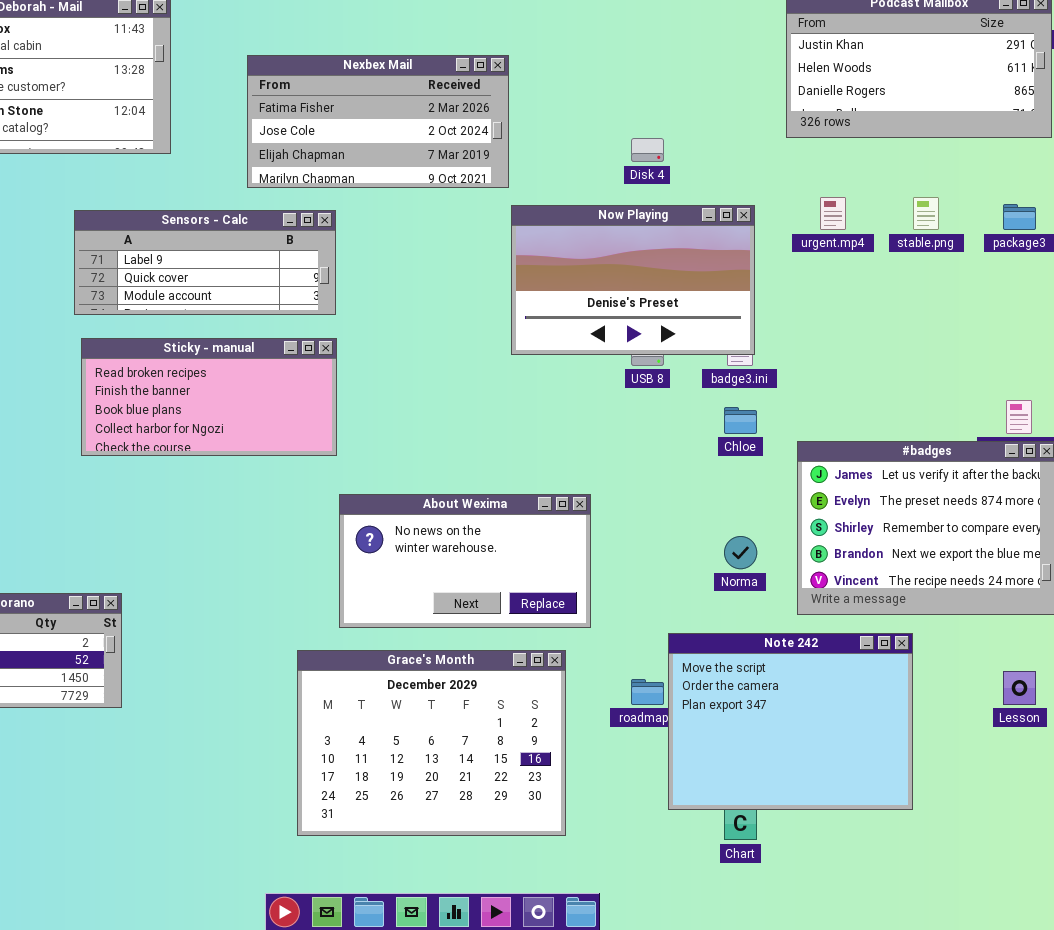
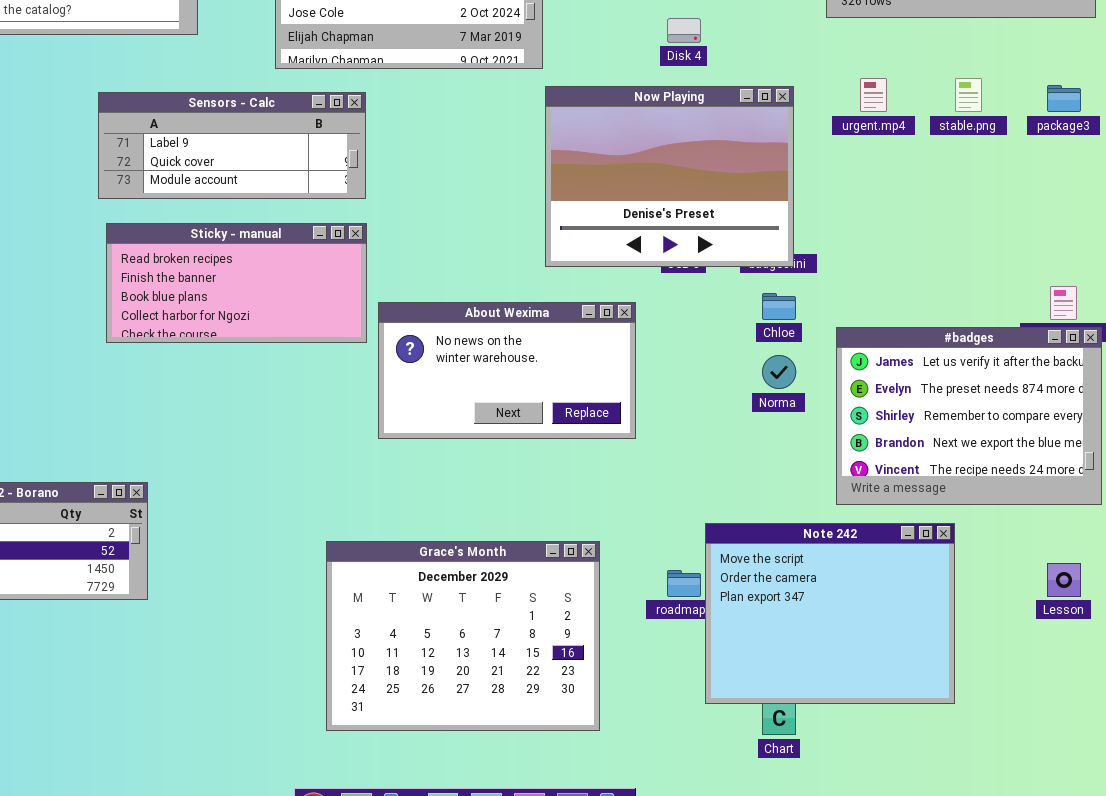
Now Playing: [511,205,755,355] -> [545,86,794,267], resized
About Wexima: [339,494,591,628] -> [378,302,636,439], moved
Norma: [724,536,757,569] -> [762,355,796,389], moved

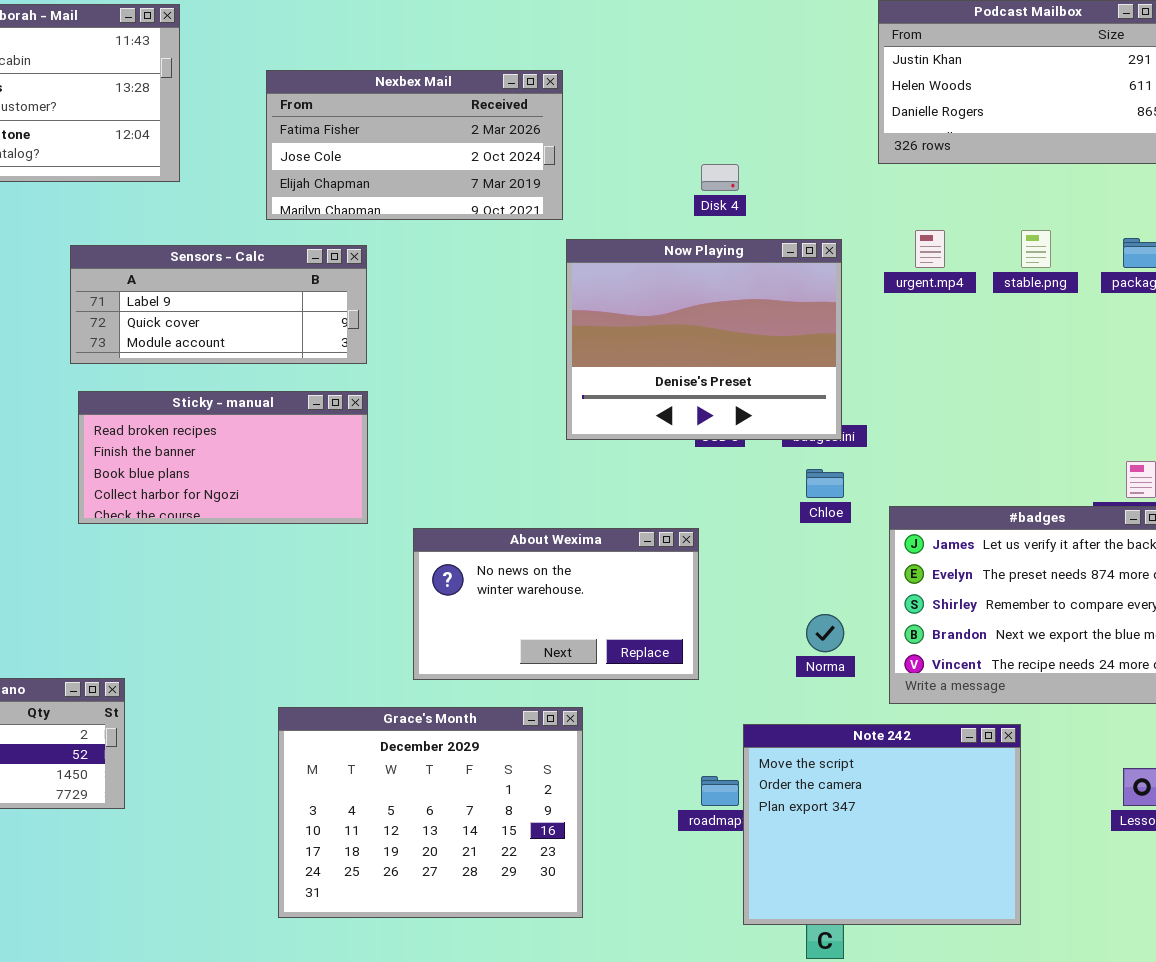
About Wexima: [378,302,636,439] -> [413,528,699,680], moved
Norma: [762,355,796,389] -> [806,614,844,652], moved
Grace's Month: [326,541,600,731] -> [278,707,583,918], moved

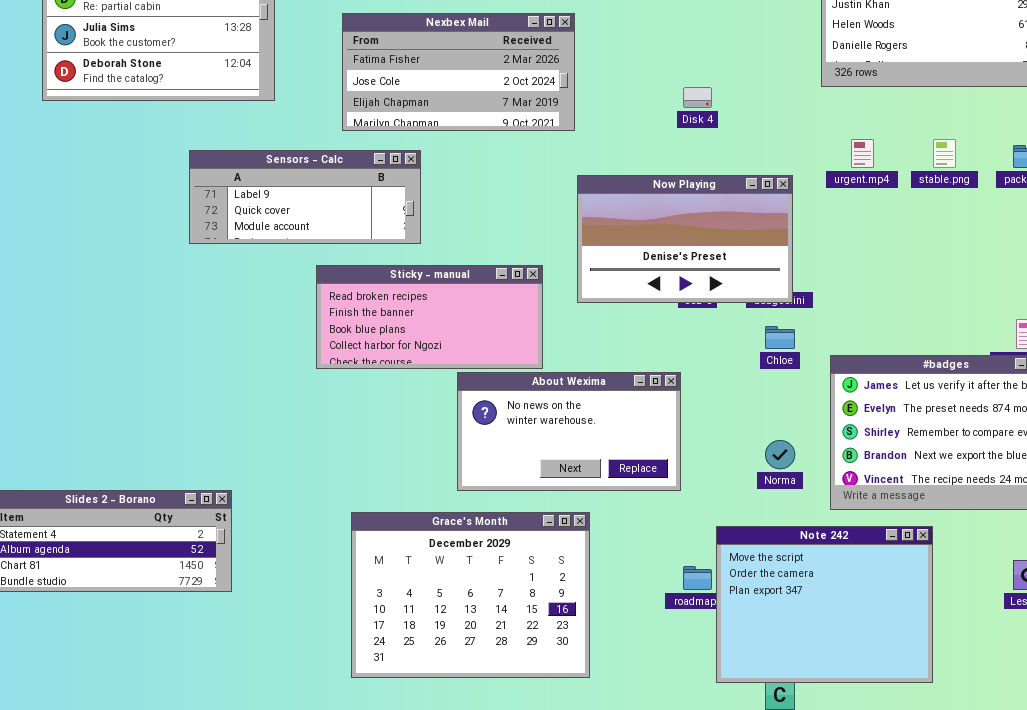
Now Playing: [566,239,842,440] -> [577,175,793,303], resized
Sticky - manual: [78,391,368,524] -> [316,265,543,369], moved

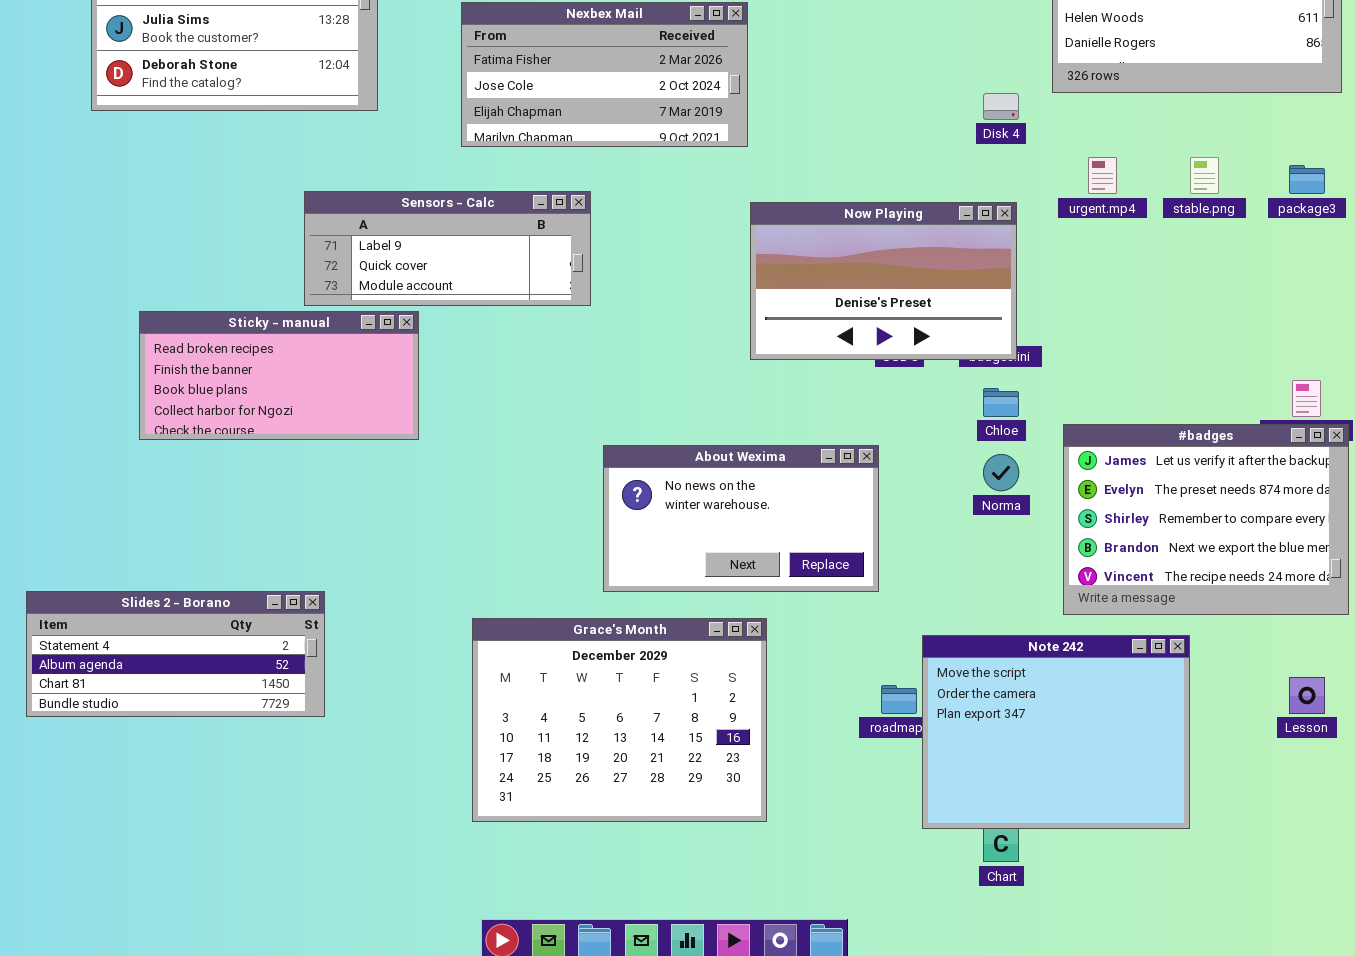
Disk 4: [683,87,712,108] -> [983,93,1019,120], moved
Sensors - Calc: [189,150,421,244] -> [304,191,591,306], moved
Sticky - manual: [316,265,543,369] -> [139,311,419,440], moved
Norma: [765,440,795,469] -> [983,454,1019,491], moved

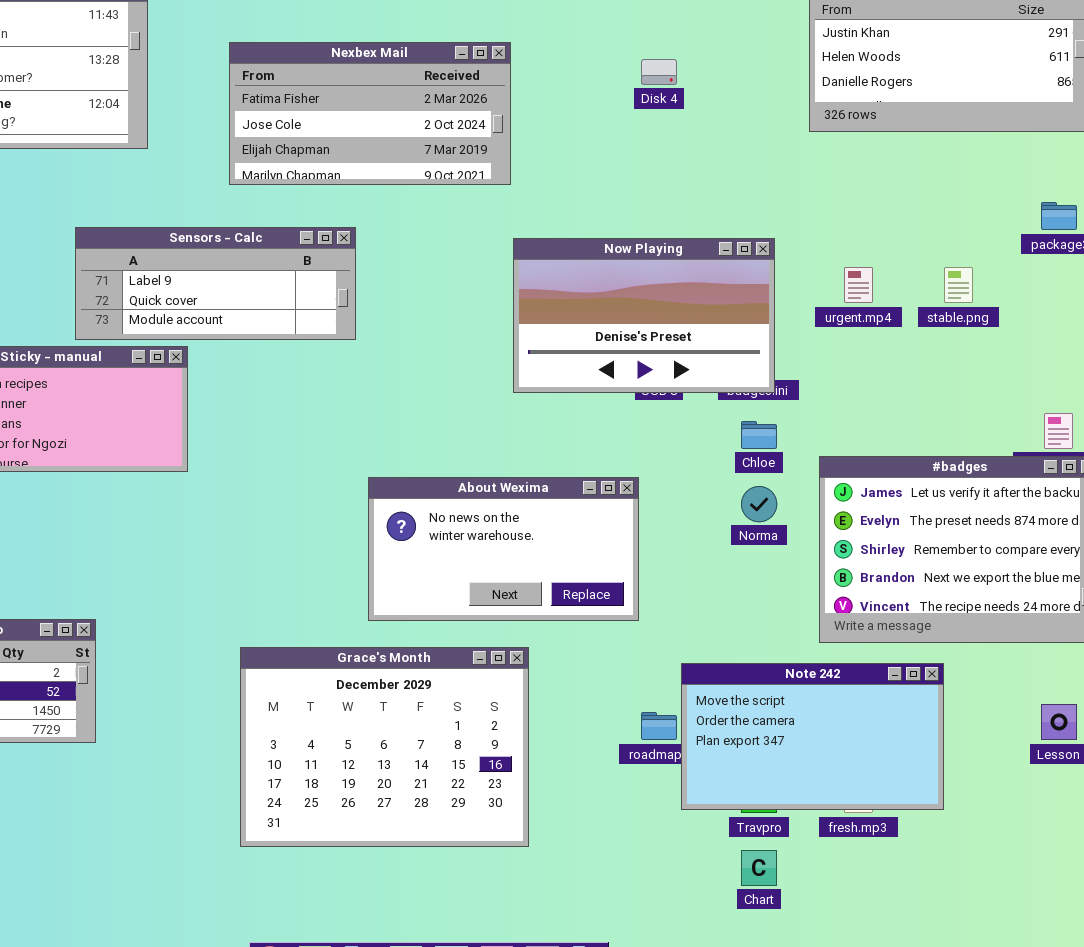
Disk 4: [983,93,1019,120] -> [641,59,677,85], moved
urgent.mp4: [1088,157,1117,194] -> [844,267,873,303], moved
stable.png: [1190,157,1219,194] -> [944,267,973,303], moved
Note 242: [922,635,1190,829] -> [681,663,944,810], resized

